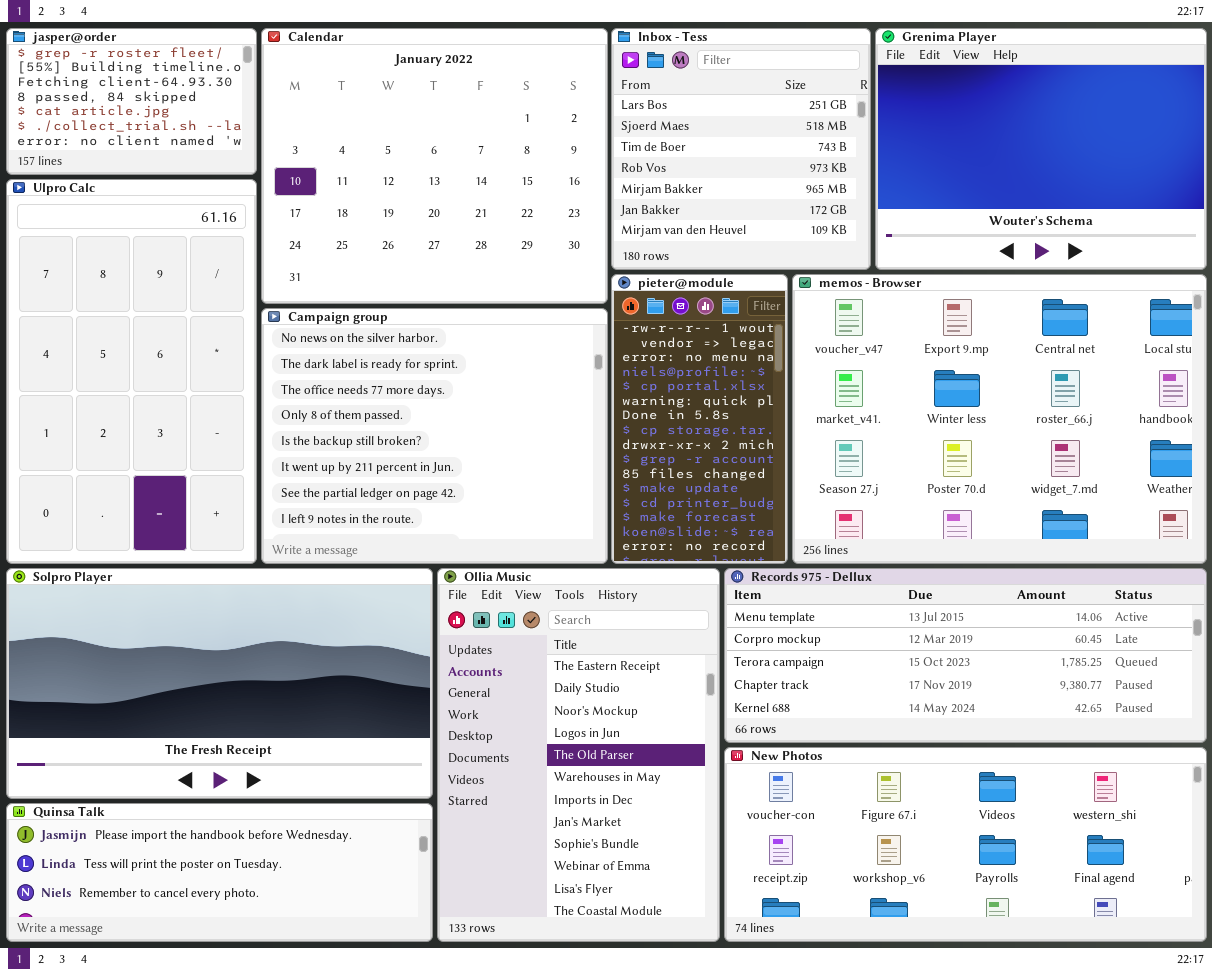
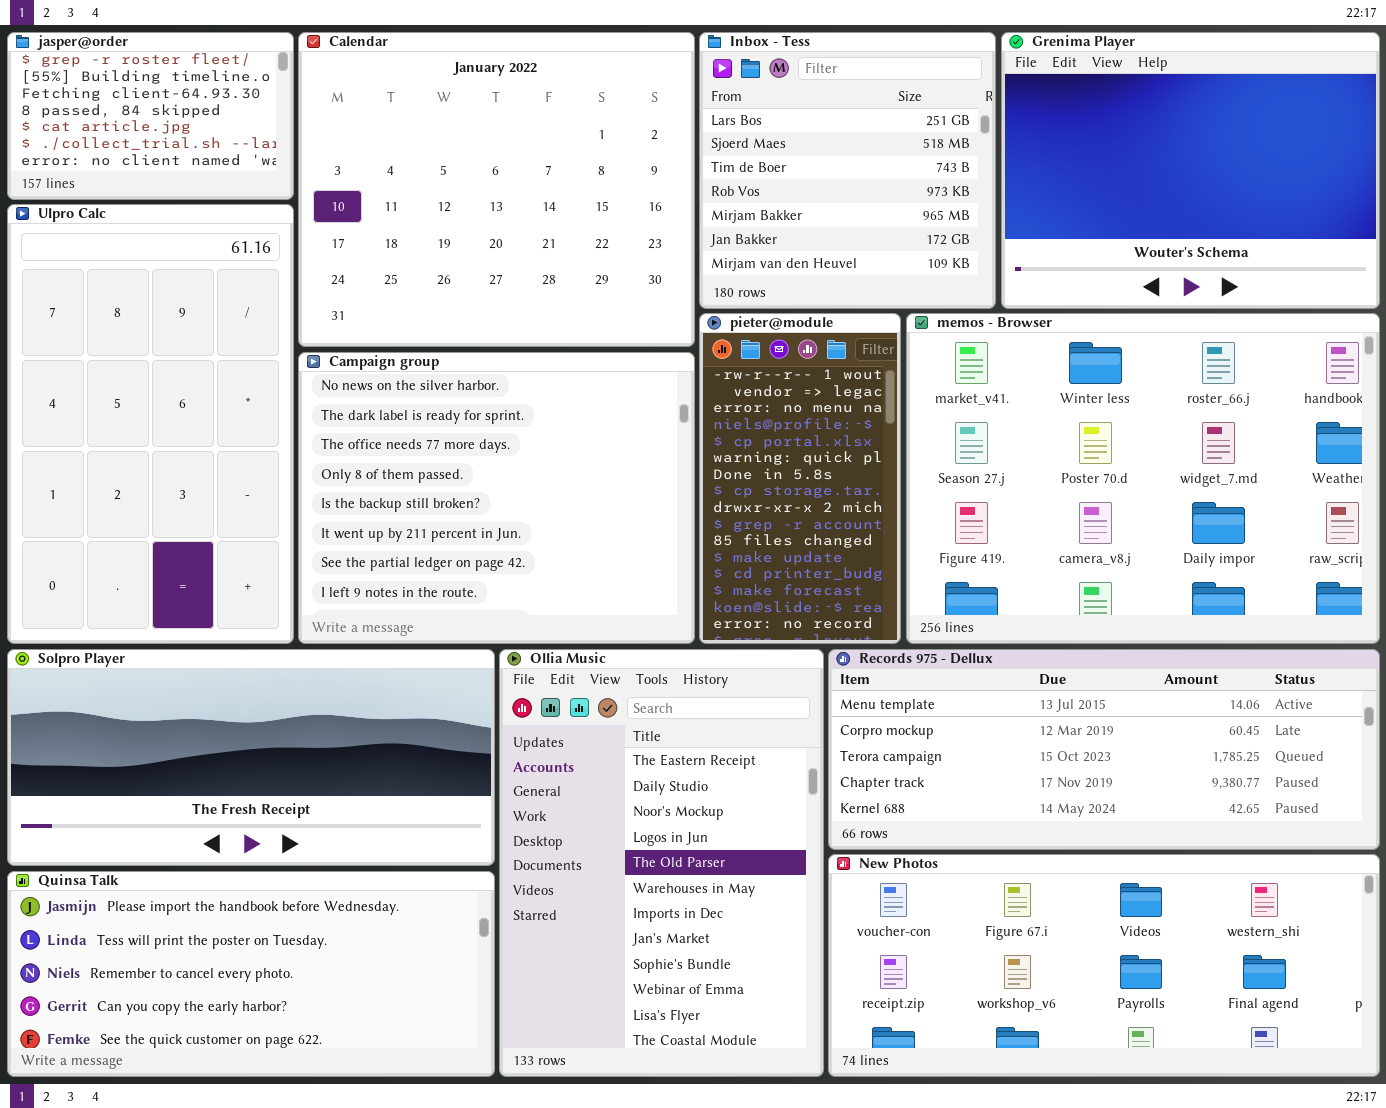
memos - Browser: [792,274,1207,564] -> [906,313,1380,644], scrolled down 1 row
Solpro Player: [6,568,433,799] -> [7,649,495,866], resized
Quinsa Talk: [6,803,433,942] -> [7,871,495,1077], resized

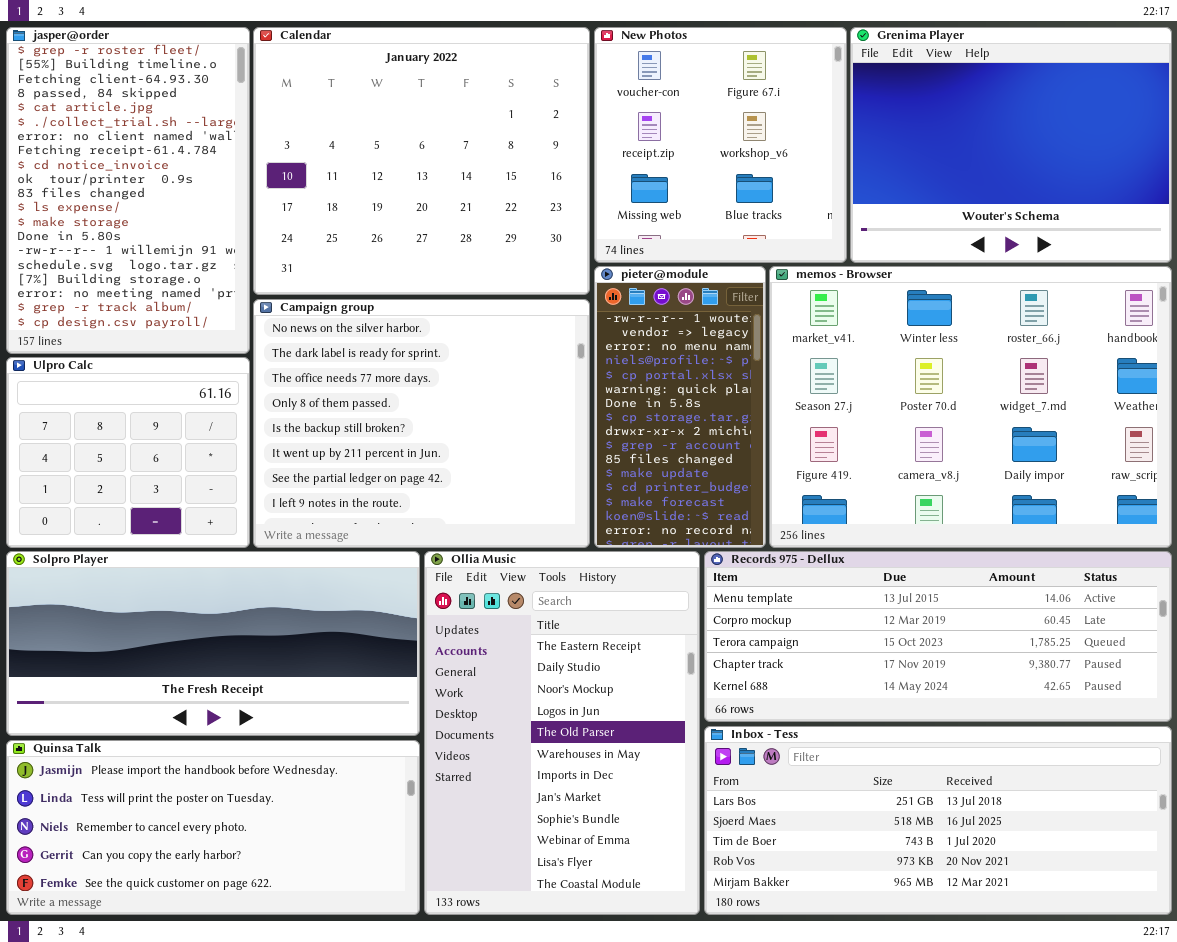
jasper@order: [7,32,294,200] -> [6,27,250,354], resized
Inbox - Tess: [699,32,996,309] -> [704,726,1172,915], moved, resized
Ulpro Calc: [7,204,294,644] -> [6,357,250,548], resized
New Photos: [828,854,1380,1077] -> [594,27,847,263], moved, resized

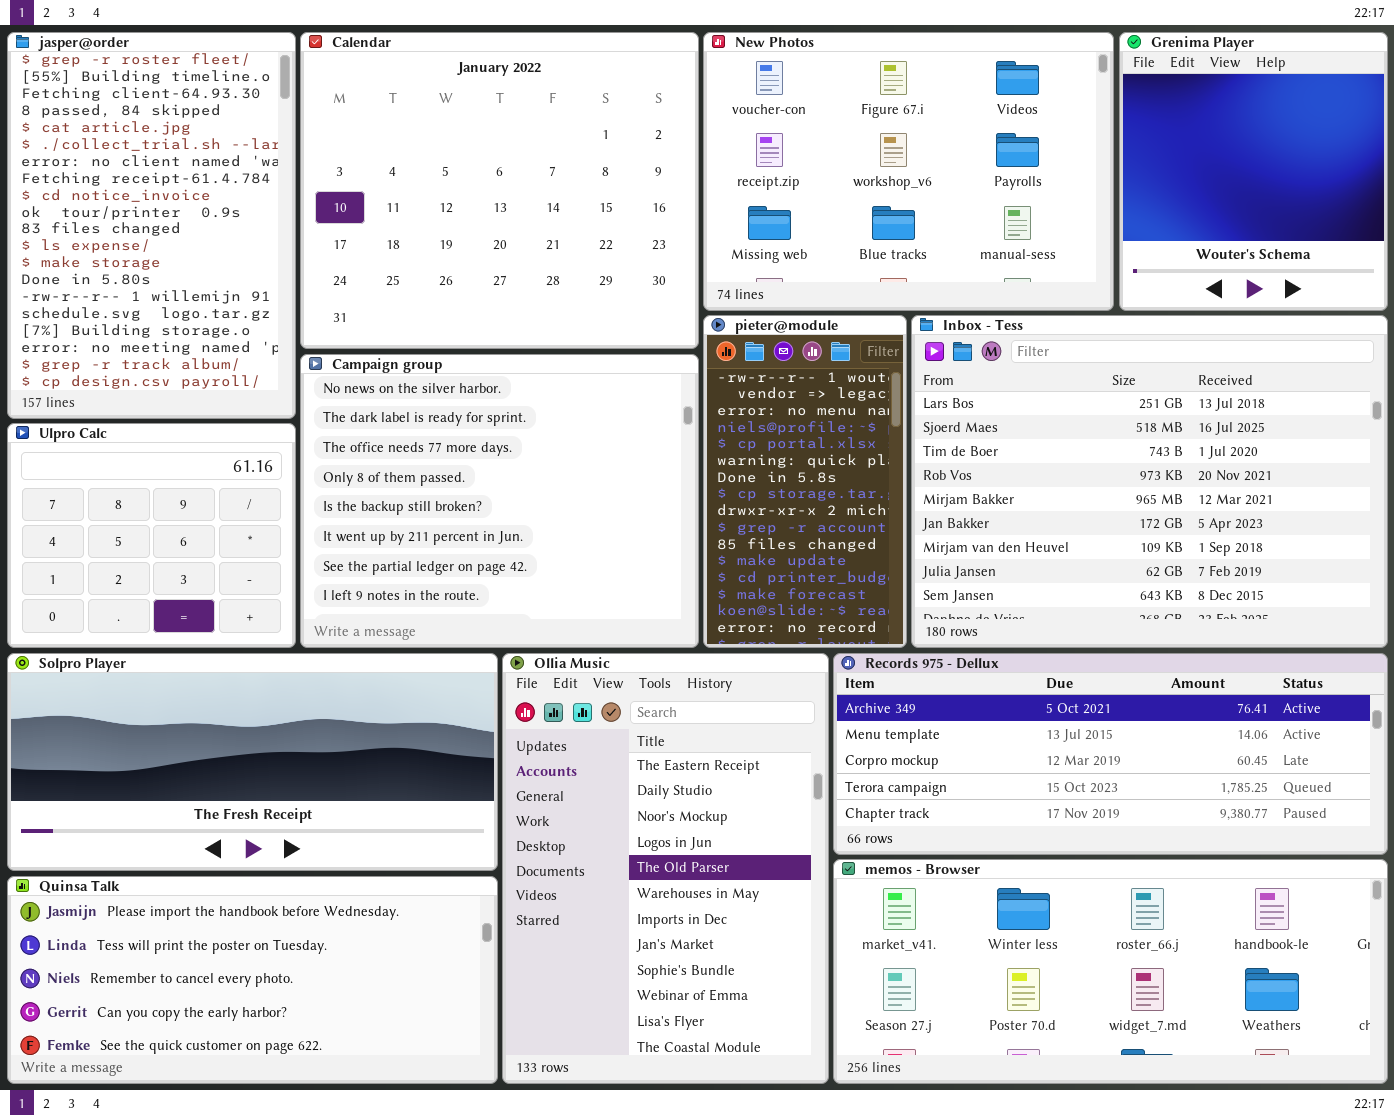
New Photos: [594,27,847,263] -> [703,32,1114,311], resized
Grenima Player: [850,27,1172,263] -> [1119,32,1388,311], resized
memos - Browser: [769,266,1172,548] -> [833,859,1388,1084], moved, resized
Records 975 - Dellux: [704,551,1172,722] -> [833,653,1388,855], scrolled up 1 row
Inbox - Tess: [704,726,1172,915] -> [911,315,1388,648], moved, resized

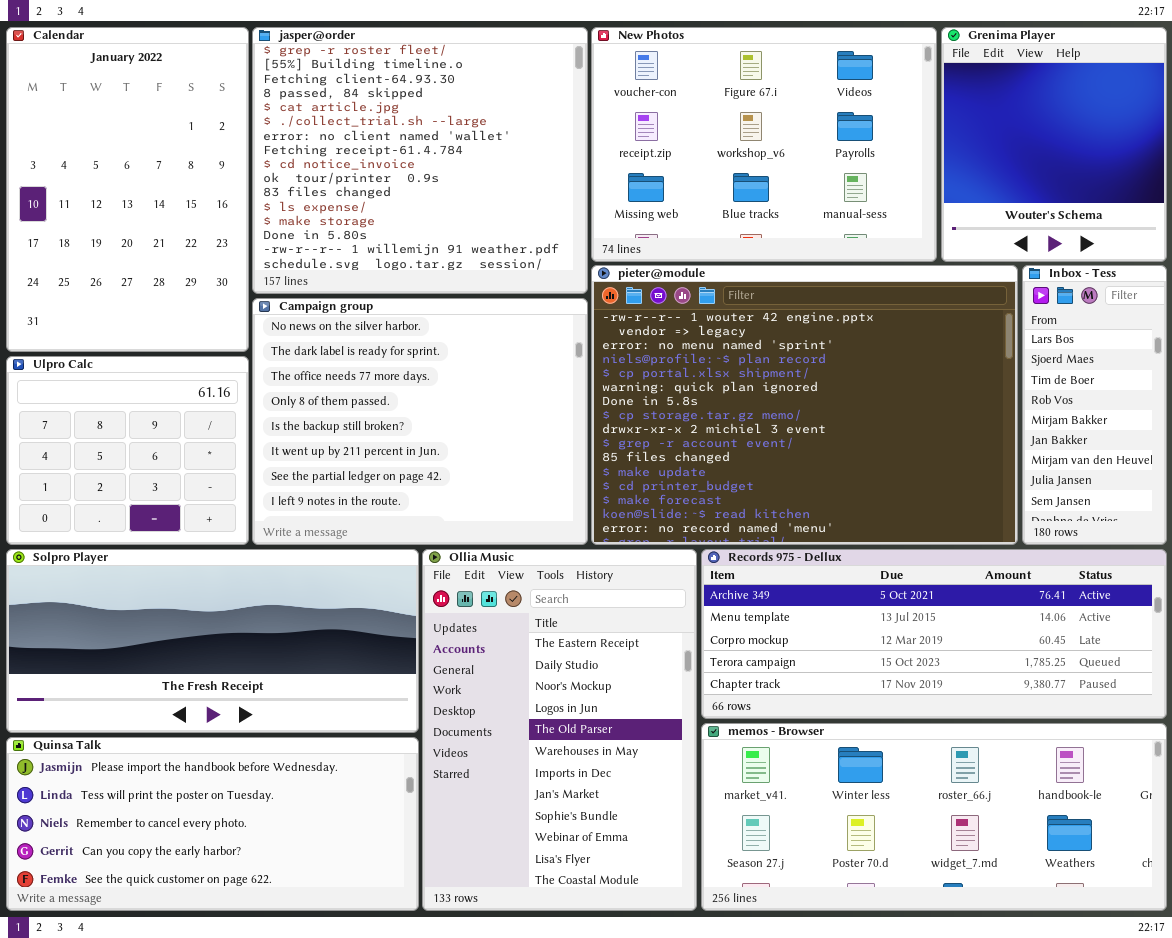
jasper@order: [7,32,296,419] -> [252,27,588,294], moved, resized
Calendar: [300,32,699,349] -> [6,27,249,352], moved, resized
pieter@module: [703,315,907,648] -> [591,265,1018,545], resized
Inbox - Tess: [911,315,1388,648] -> [1022,265,1167,545], resized

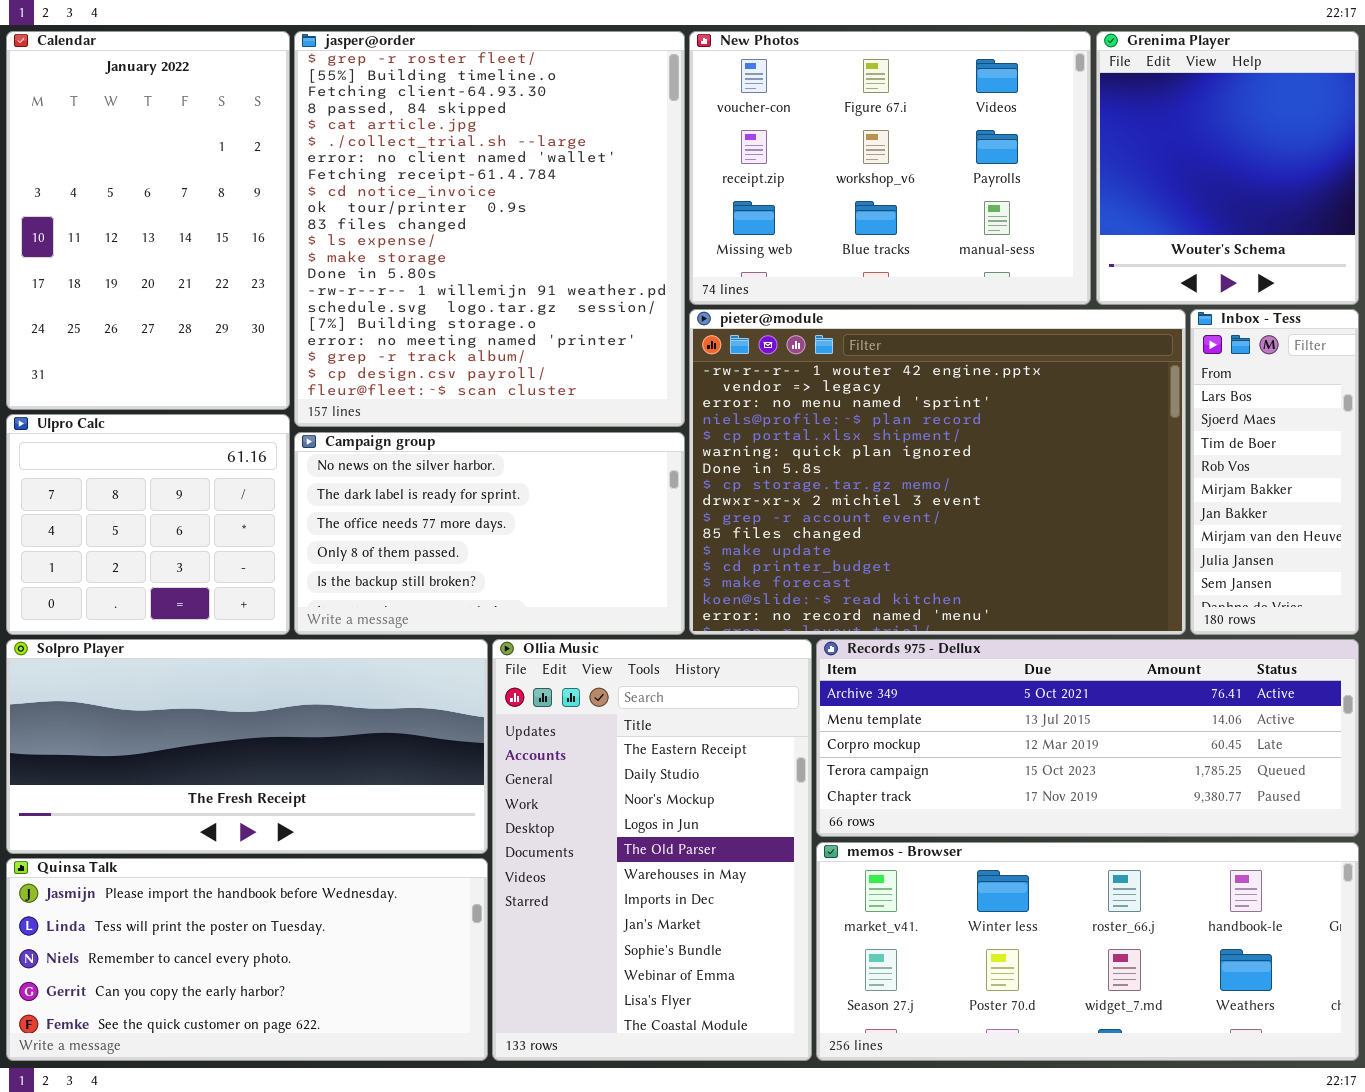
jasper@order: [252,27,588,294] -> [294,31,685,427], resized
Campaign group: [252,298,588,545] -> [294,432,685,635], resized

